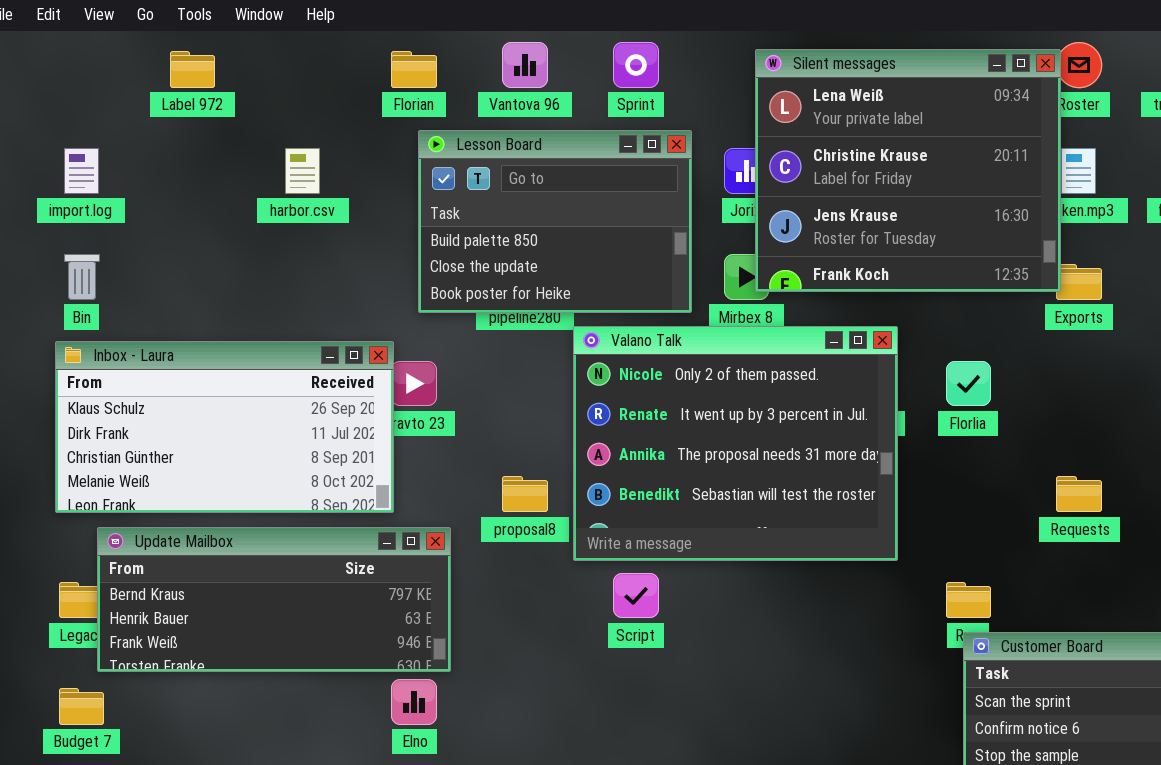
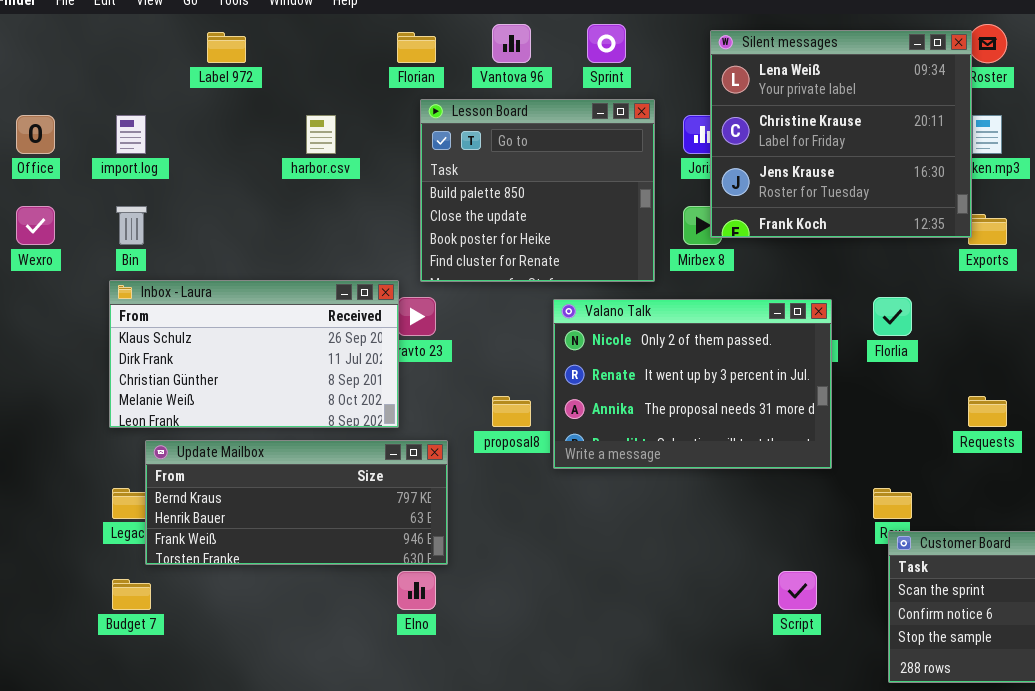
Lesson Board: [418,130,692,313] -> [420,99,655,282], resized
Valano Talk: [573,326,898,561] -> [553,299,832,469], resized
Script: [613,573,659,618] -> [778,571,817,610], moved

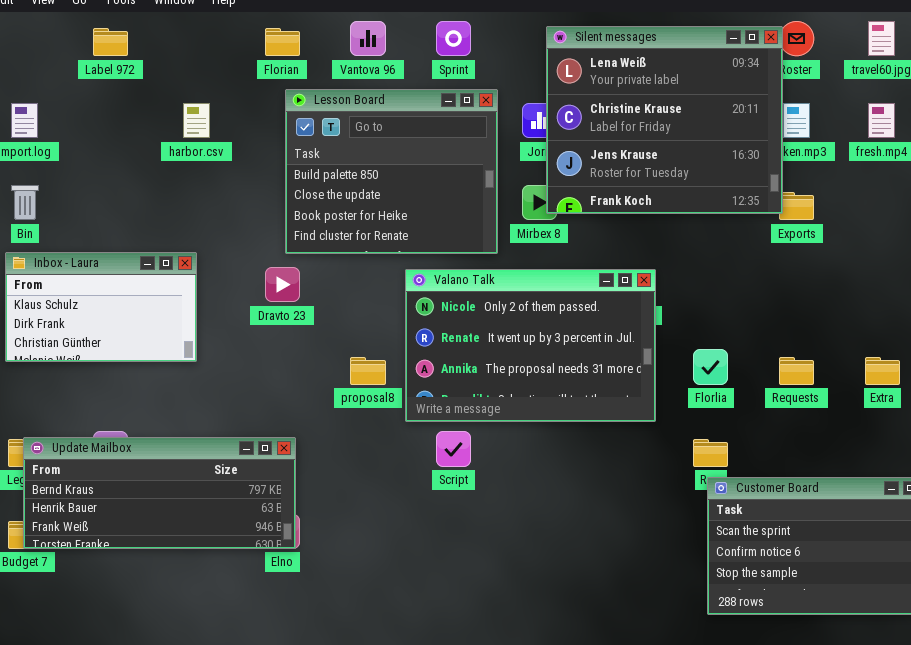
Inbox - Laura: [109,280,399,428] -> [5,252,197,362], resized
Florlia: [873,297,912,336] -> [693,349,728,385], moved
Update Mailbox: [145,440,448,565] -> [23,437,296,549], moved
Script: [778,571,817,610] -> [436,431,471,467], moved

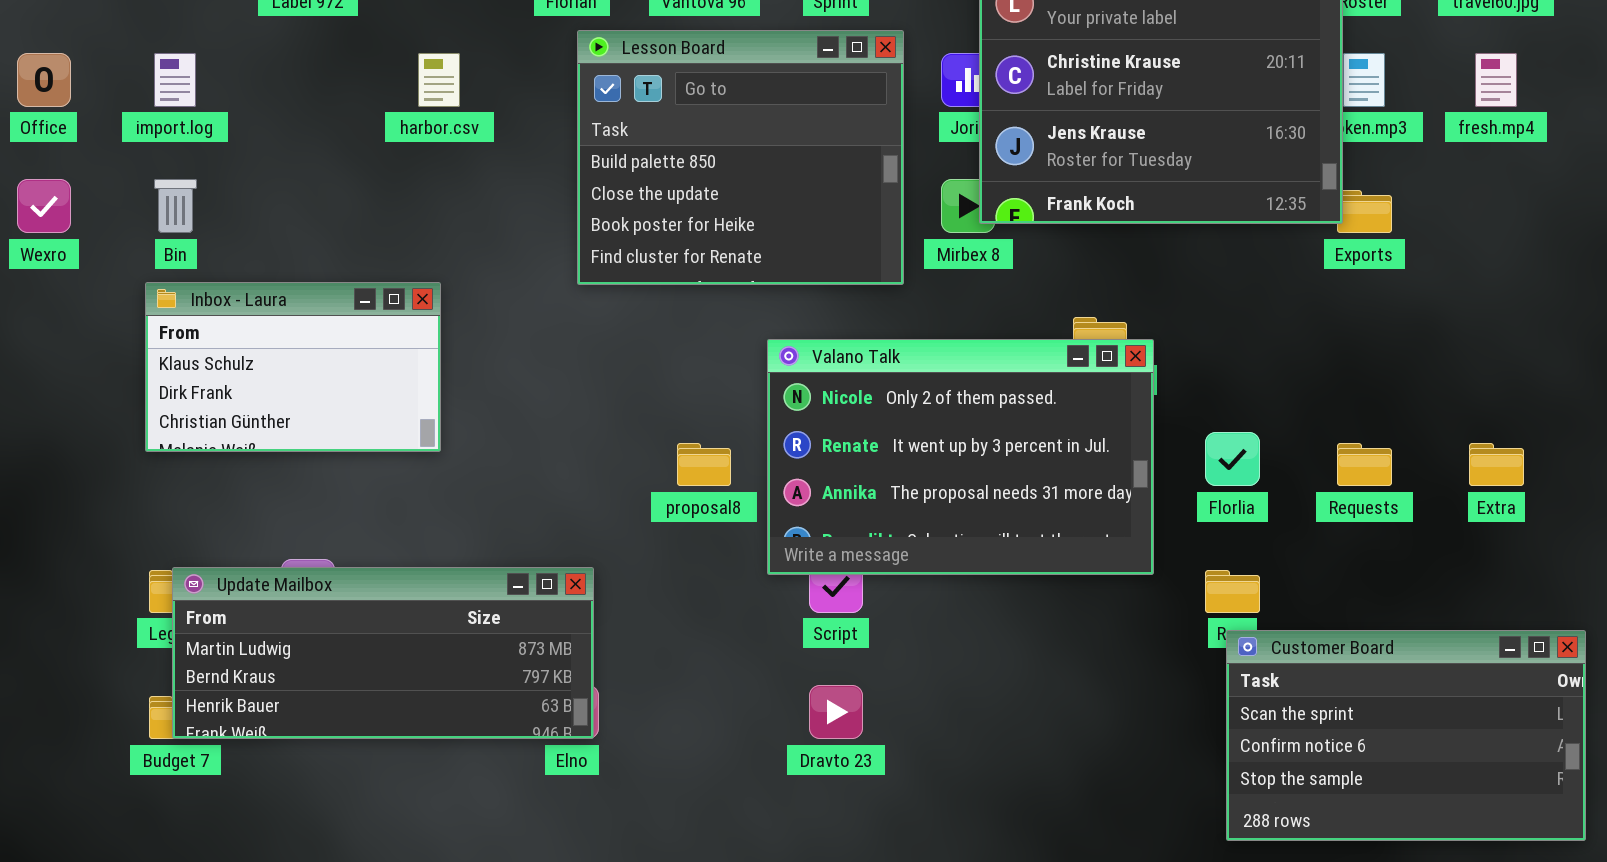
Dravto 23: [265,267,300,302] -> [809,685,863,739], moved
Valano Talk: [405,269,656,422] -> [767,339,1154,575], moved
Update Mailbox: [23,437,296,549] -> [172,567,594,739], scrolled up 1 row

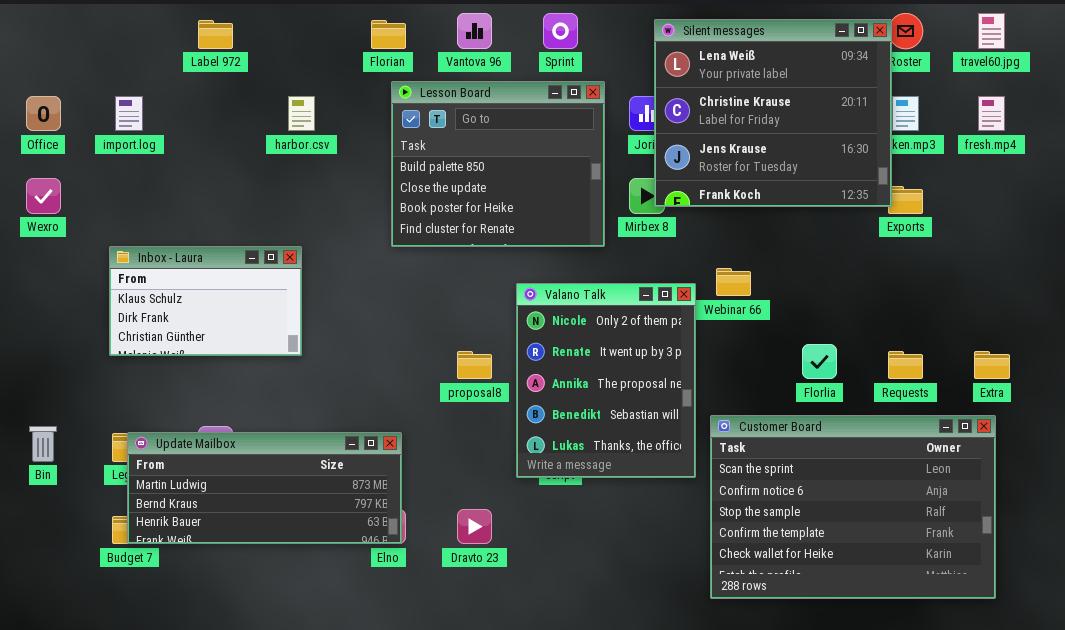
Bin: [154,179,197,233] -> [29,426,57,462], moved
Valano Talk: [767,339,1154,575] -> [516,283,696,478], resized
Customer Board: [1226,630,1586,841] -> [710,415,996,599], moved, resized
Dravto 23: [809,685,863,739] -> [457,509,492,544], moved

